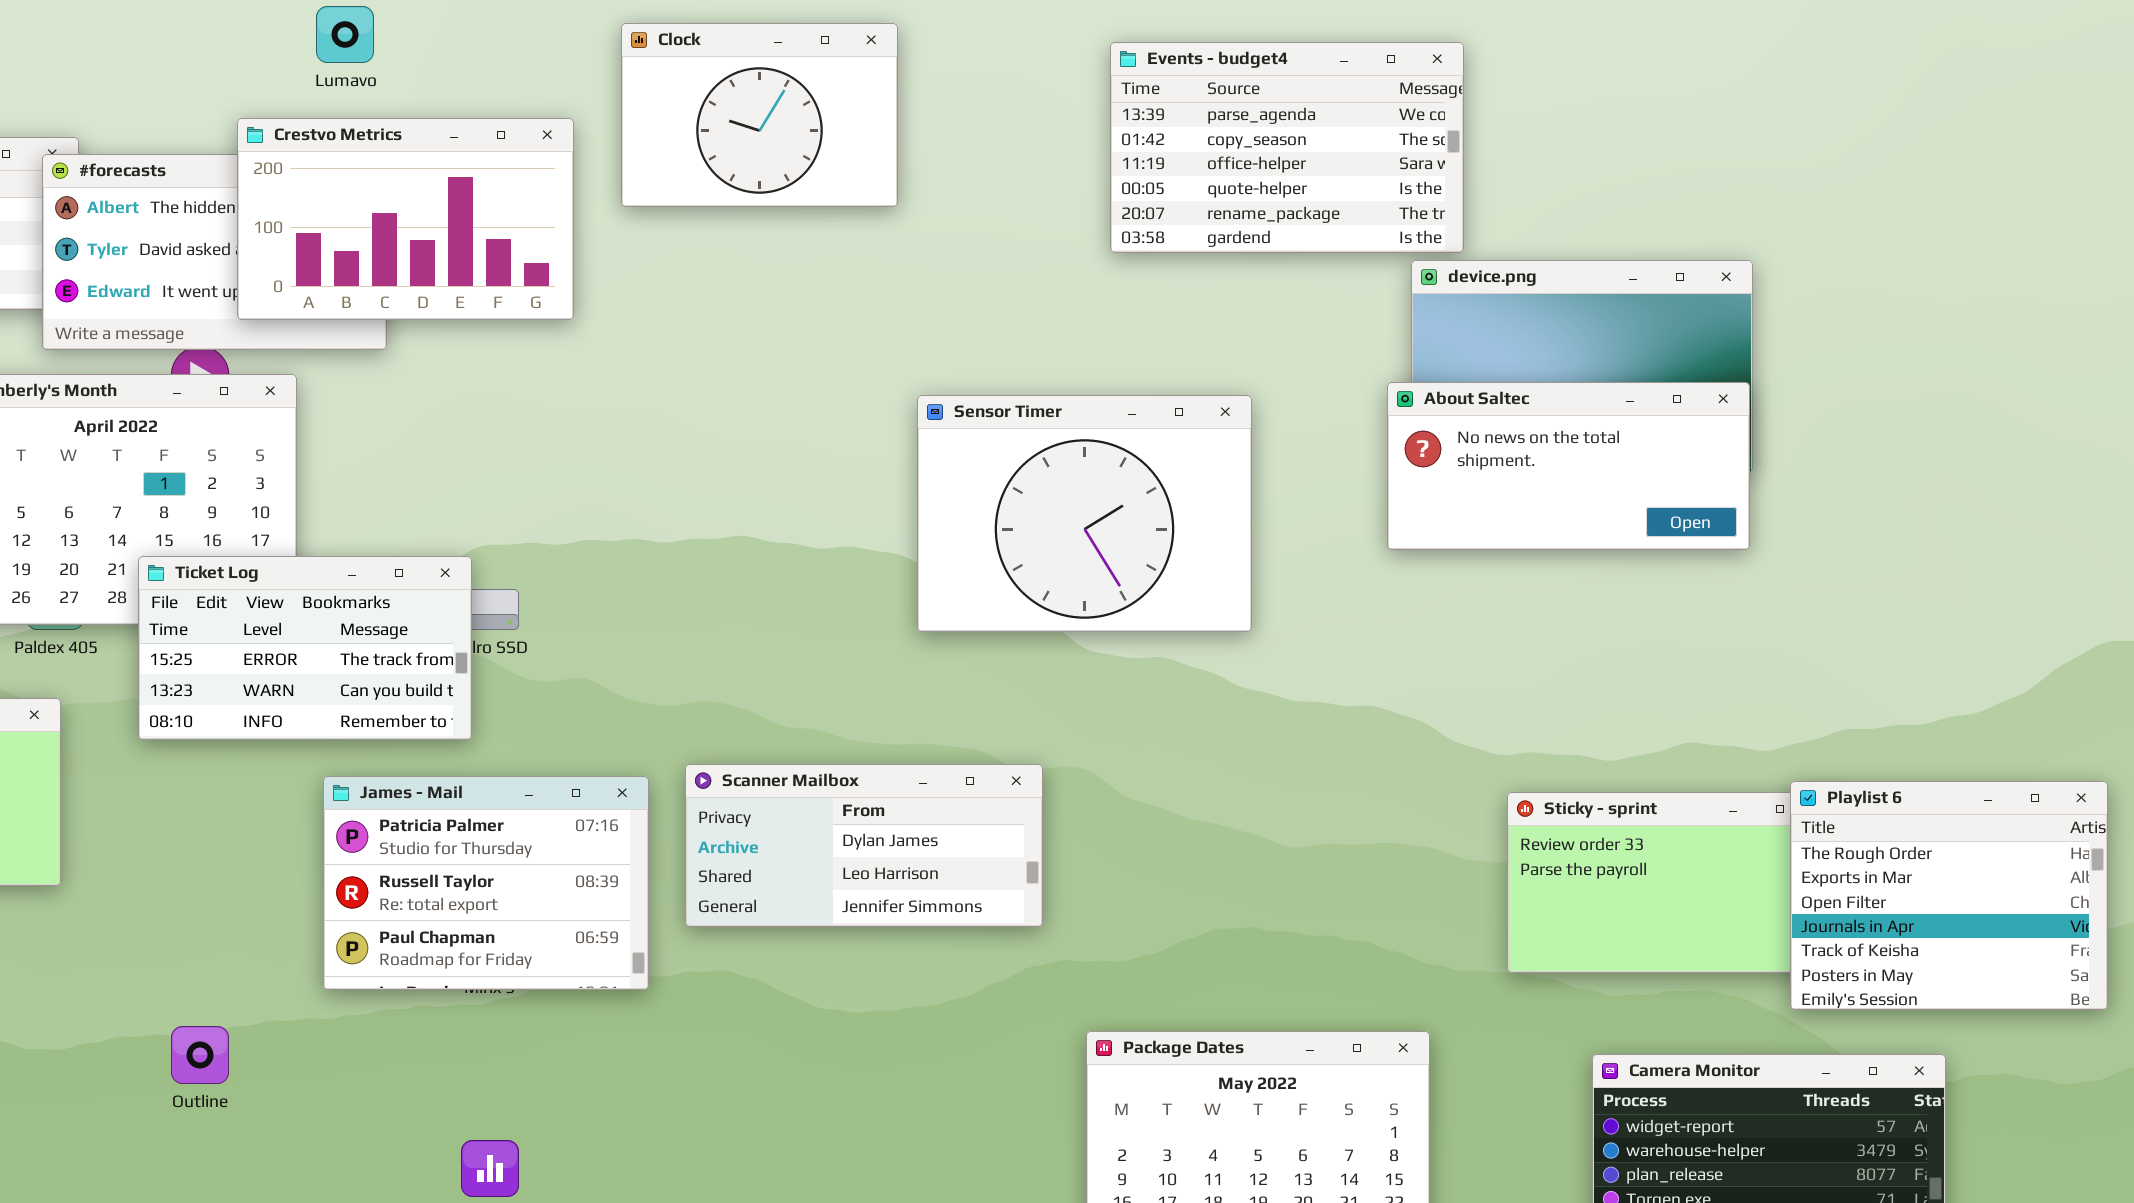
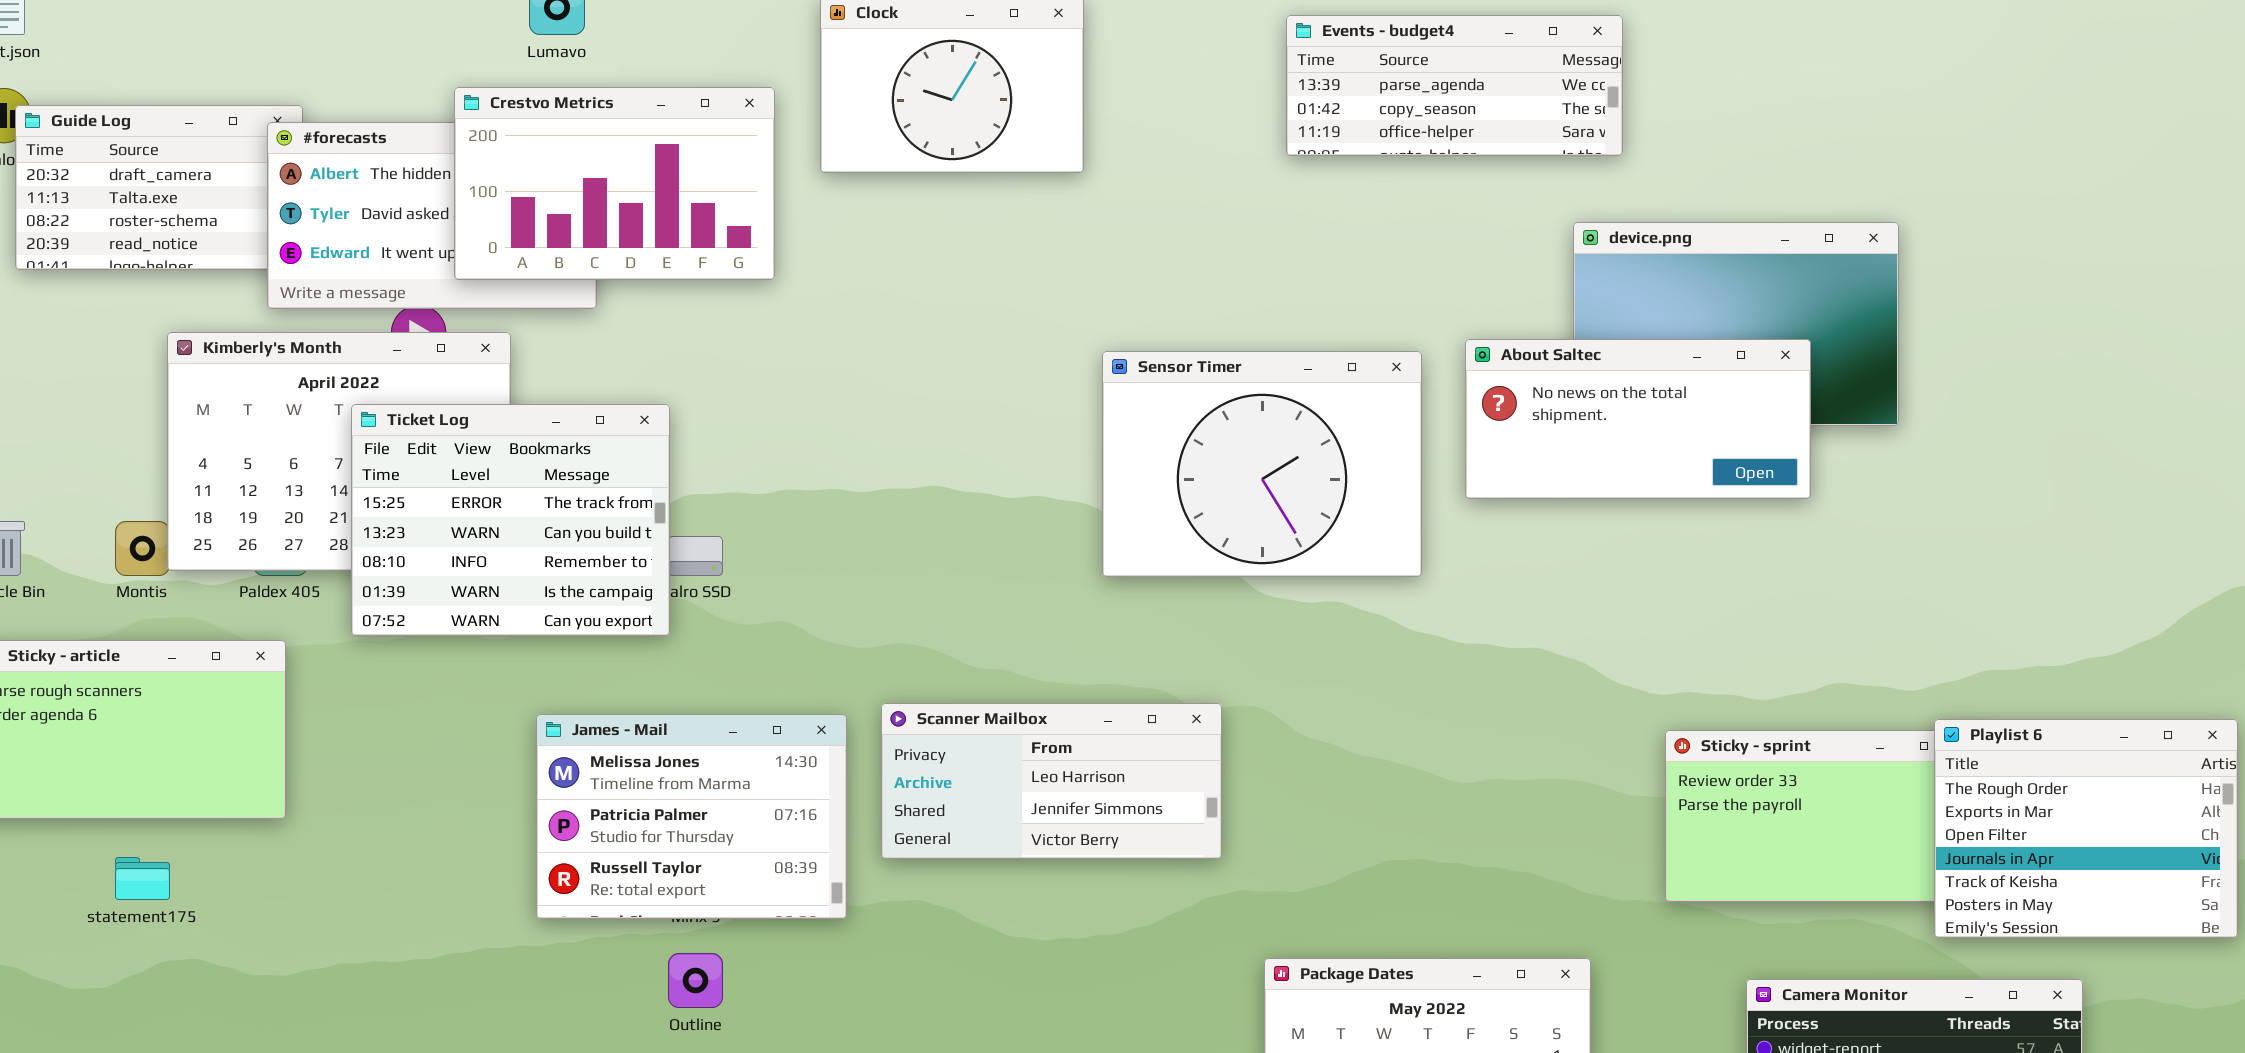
Events - budget4: [1110,42,1464,253] -> [1286,15,1623,156], resized
About Saltec: [1387,382,1750,550] -> [1465,339,1811,499], moved
Ticket Log: [138,556,472,740] -> [351,404,670,636], moved, resized
Scanner Mailbox: [685,764,1043,927] -> [881,703,1222,859], scrolled down 1 row
James - Mail: [323,776,649,990] -> [536,714,847,919], scrolled up 1 row
Outline: [171,1026,229,1084] -> [668,953,723,1008], moved

